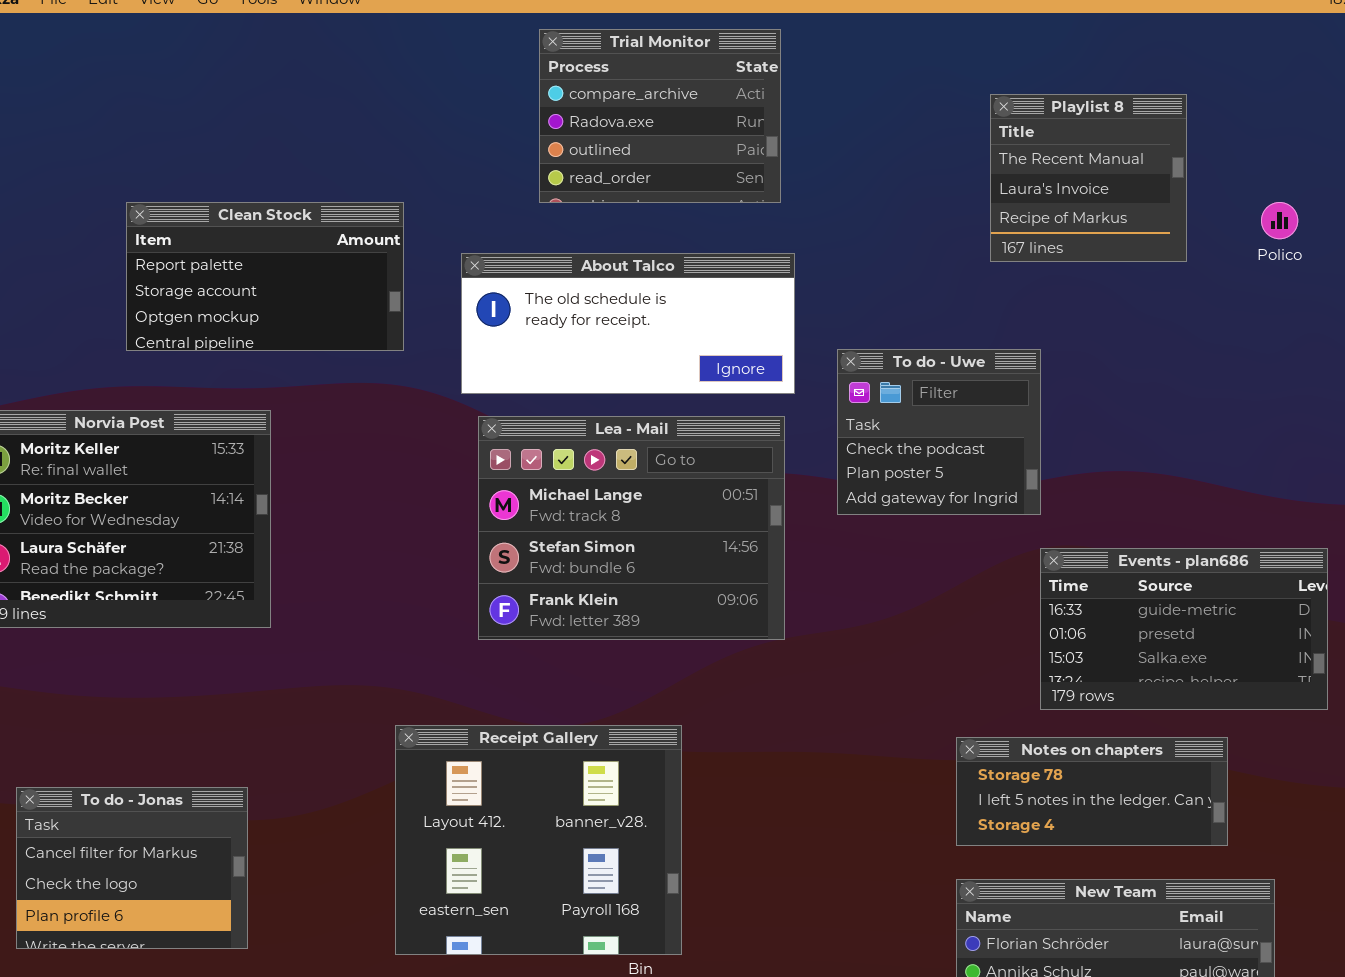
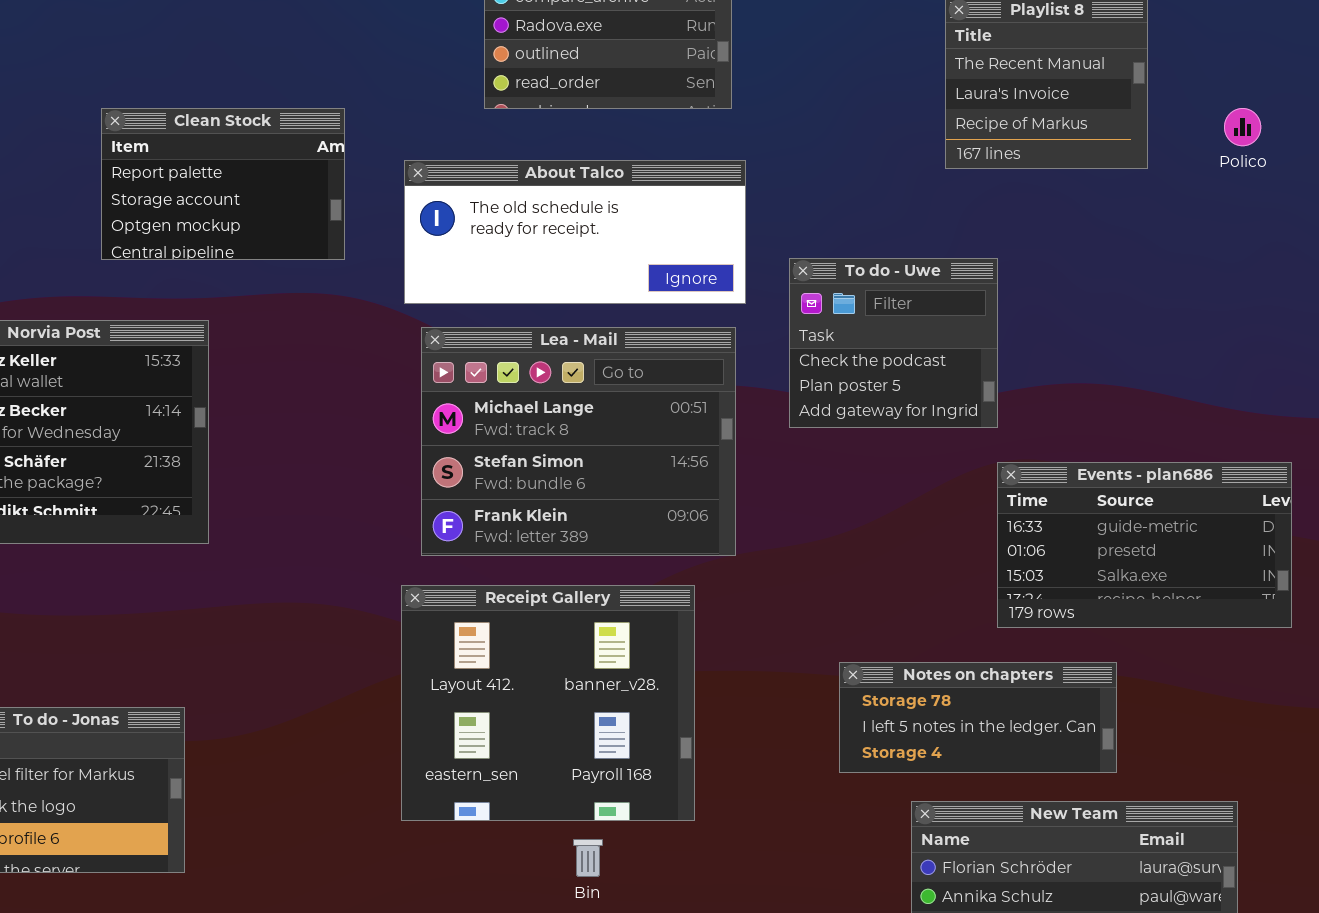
Clean Stock: [126,202,404,351] -> [101,108,345,260], resized
Receipt Gallery: [395,725,682,955] -> [401,585,695,821], moved
Notes on chapters: [956,737,1228,846] -> [839,662,1117,773], moved

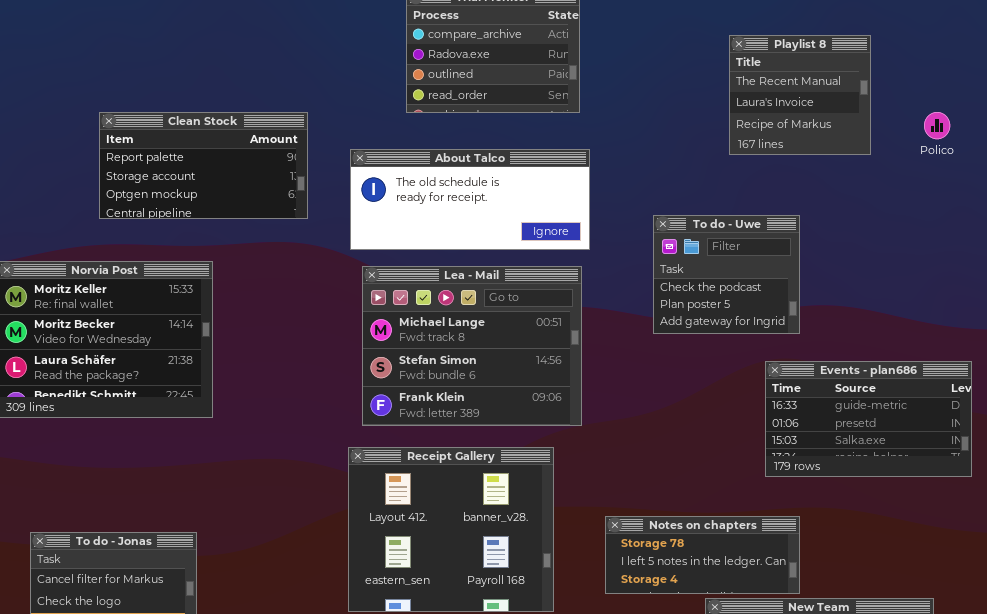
Clean Stock: [101,108,345,260] -> [99,112,308,219], resized
To do - Uwe: [789,258,998,428] -> [653,215,800,334], moved
Notes on chapters: [839,662,1117,773] -> [605,516,800,594], moved

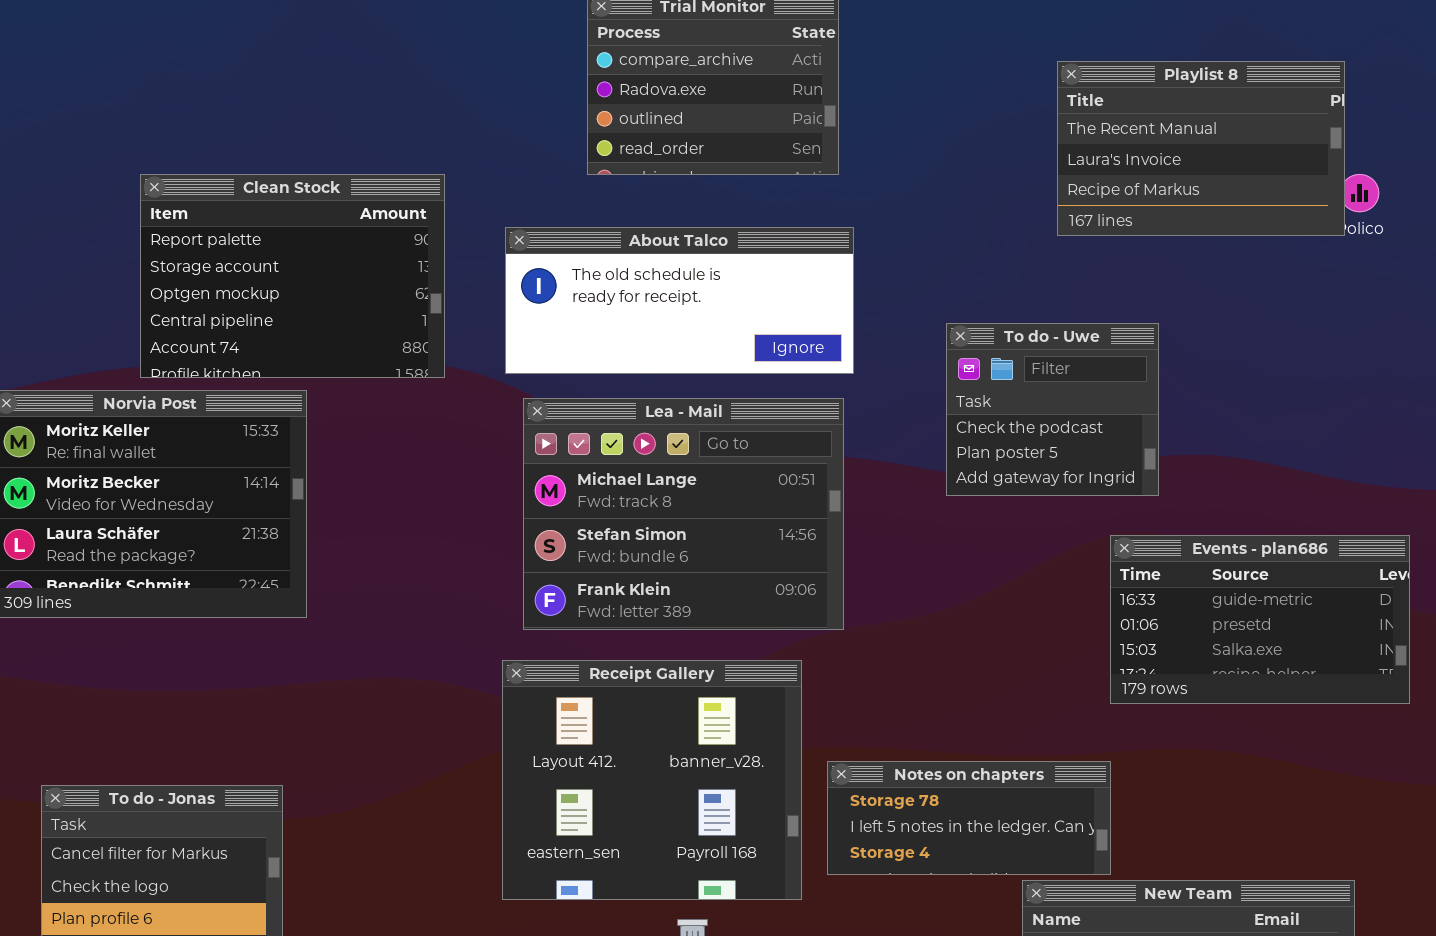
Playlist 8: [729,35,871,155] -> [1057,61,1345,236], resized
Clean Stock: [99,112,308,219] -> [140,174,445,378], resized
Notes on chapters: [605,516,800,594] -> [827,761,1111,875], moved

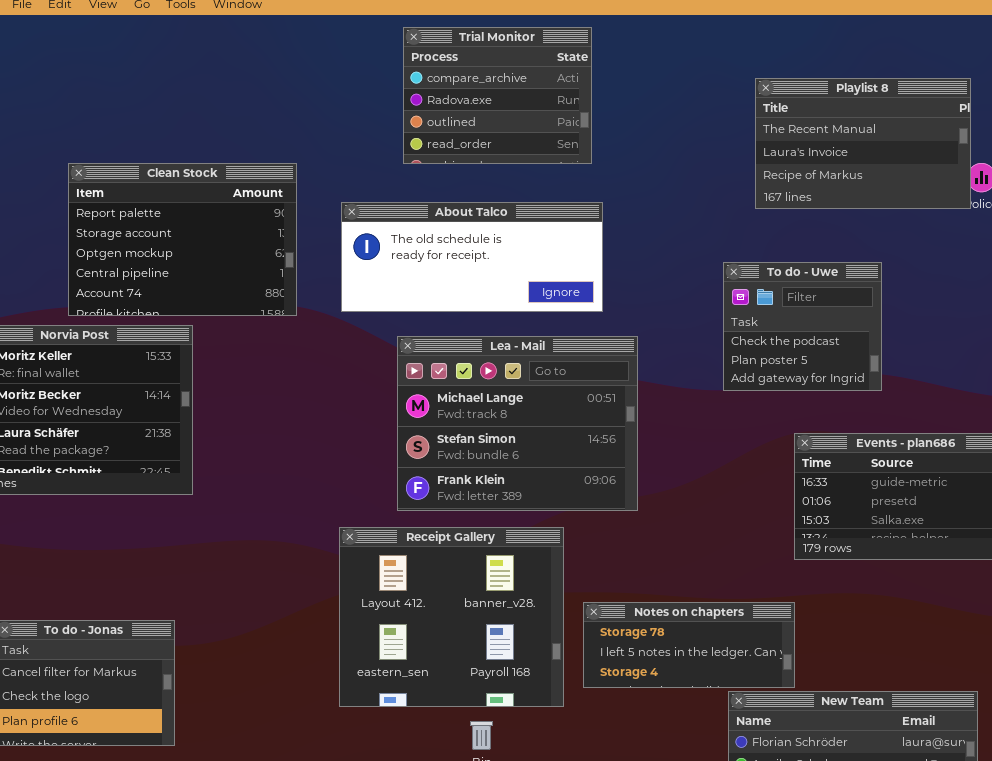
To do - Uwe: [946,323,1159,496] -> [723,262,882,391], moved
Lea - Mail: [523,398,844,630] -> [397,336,638,511], moved

